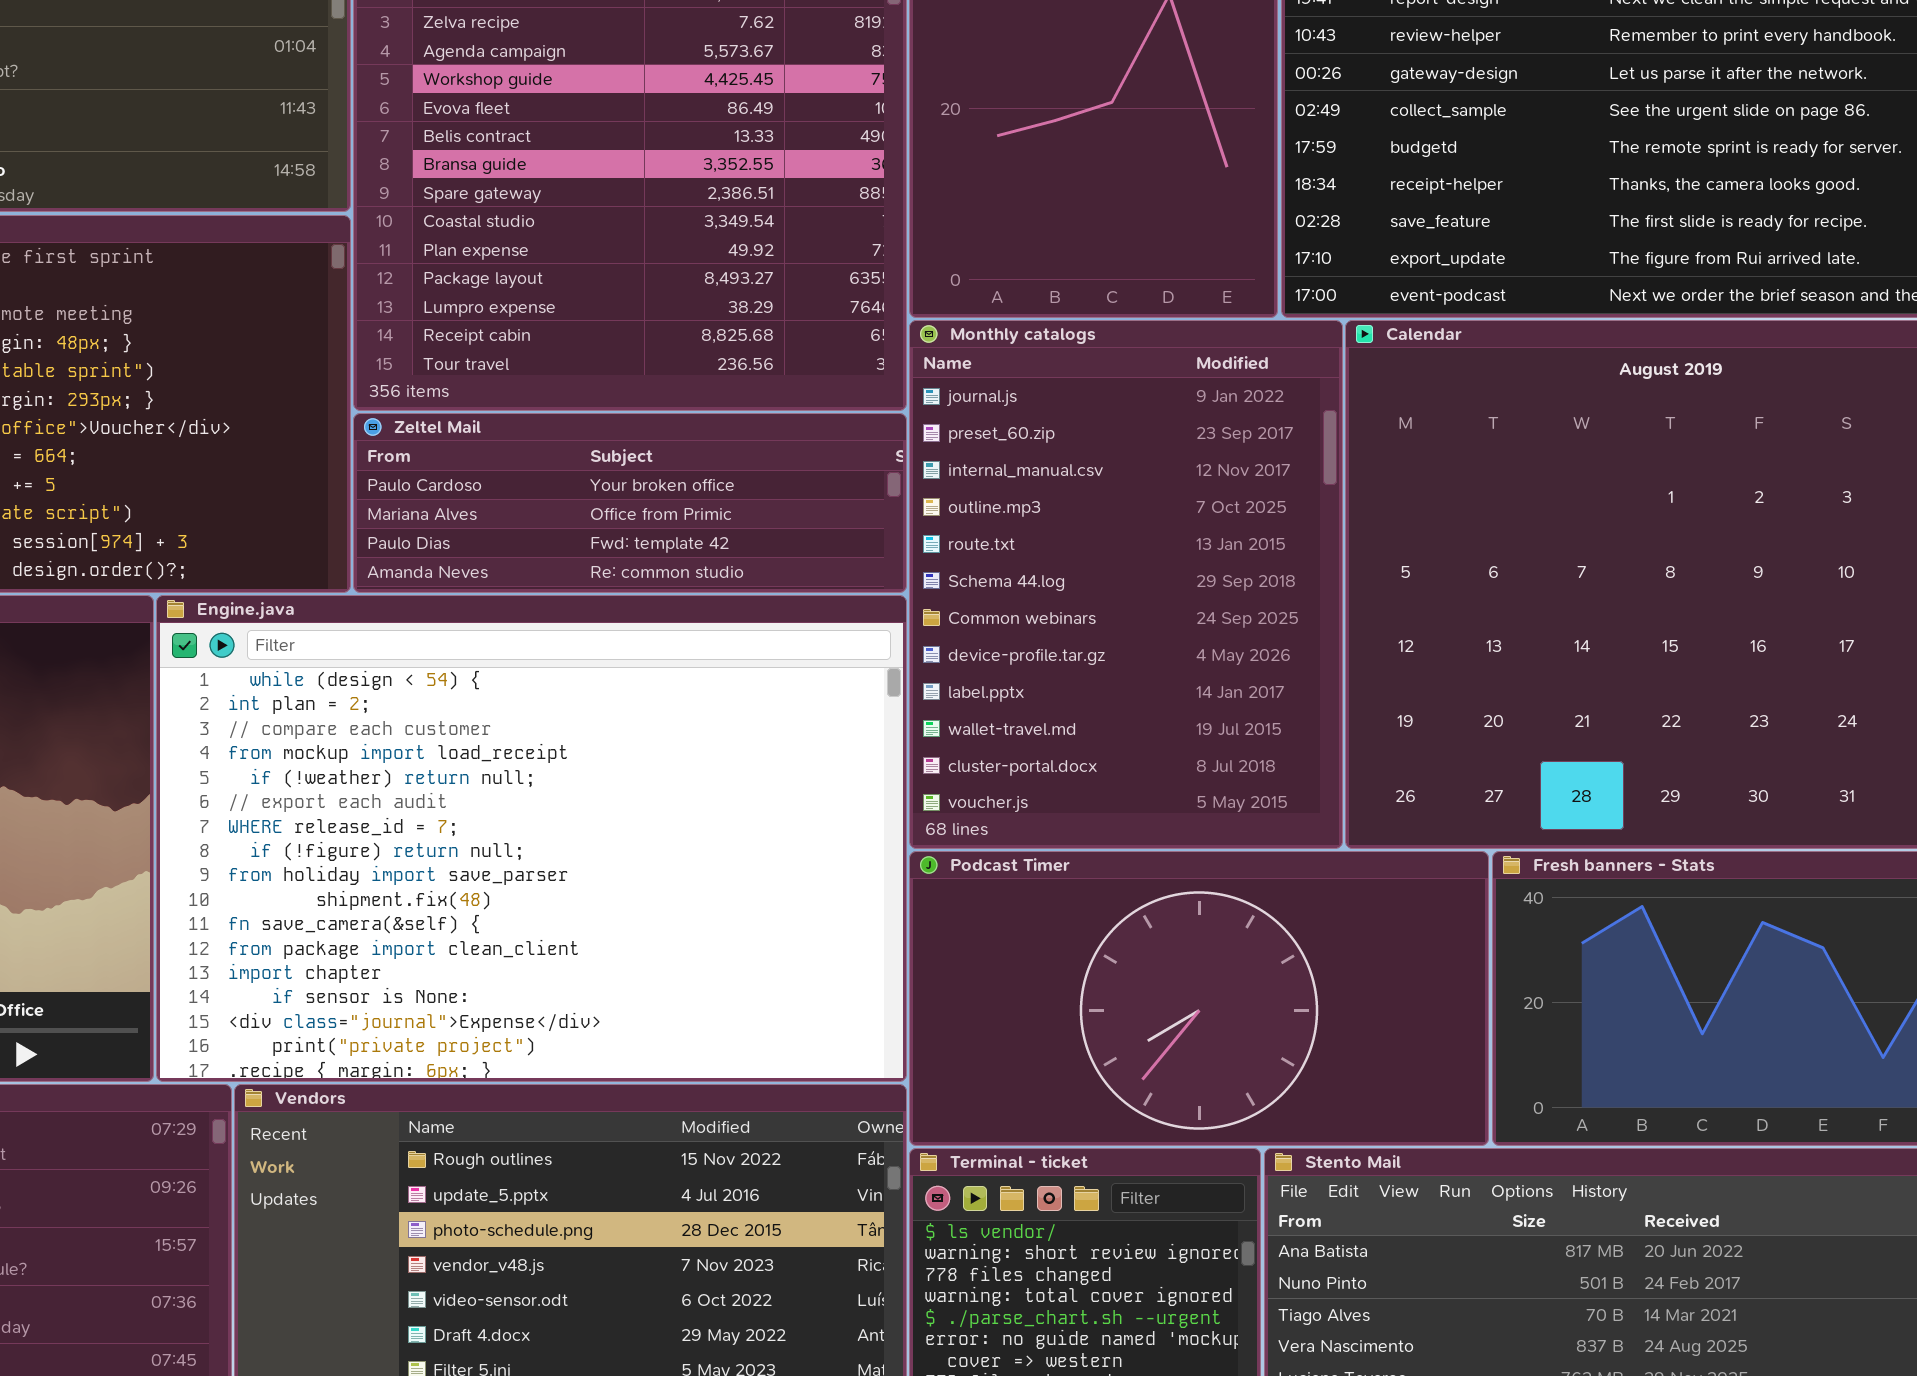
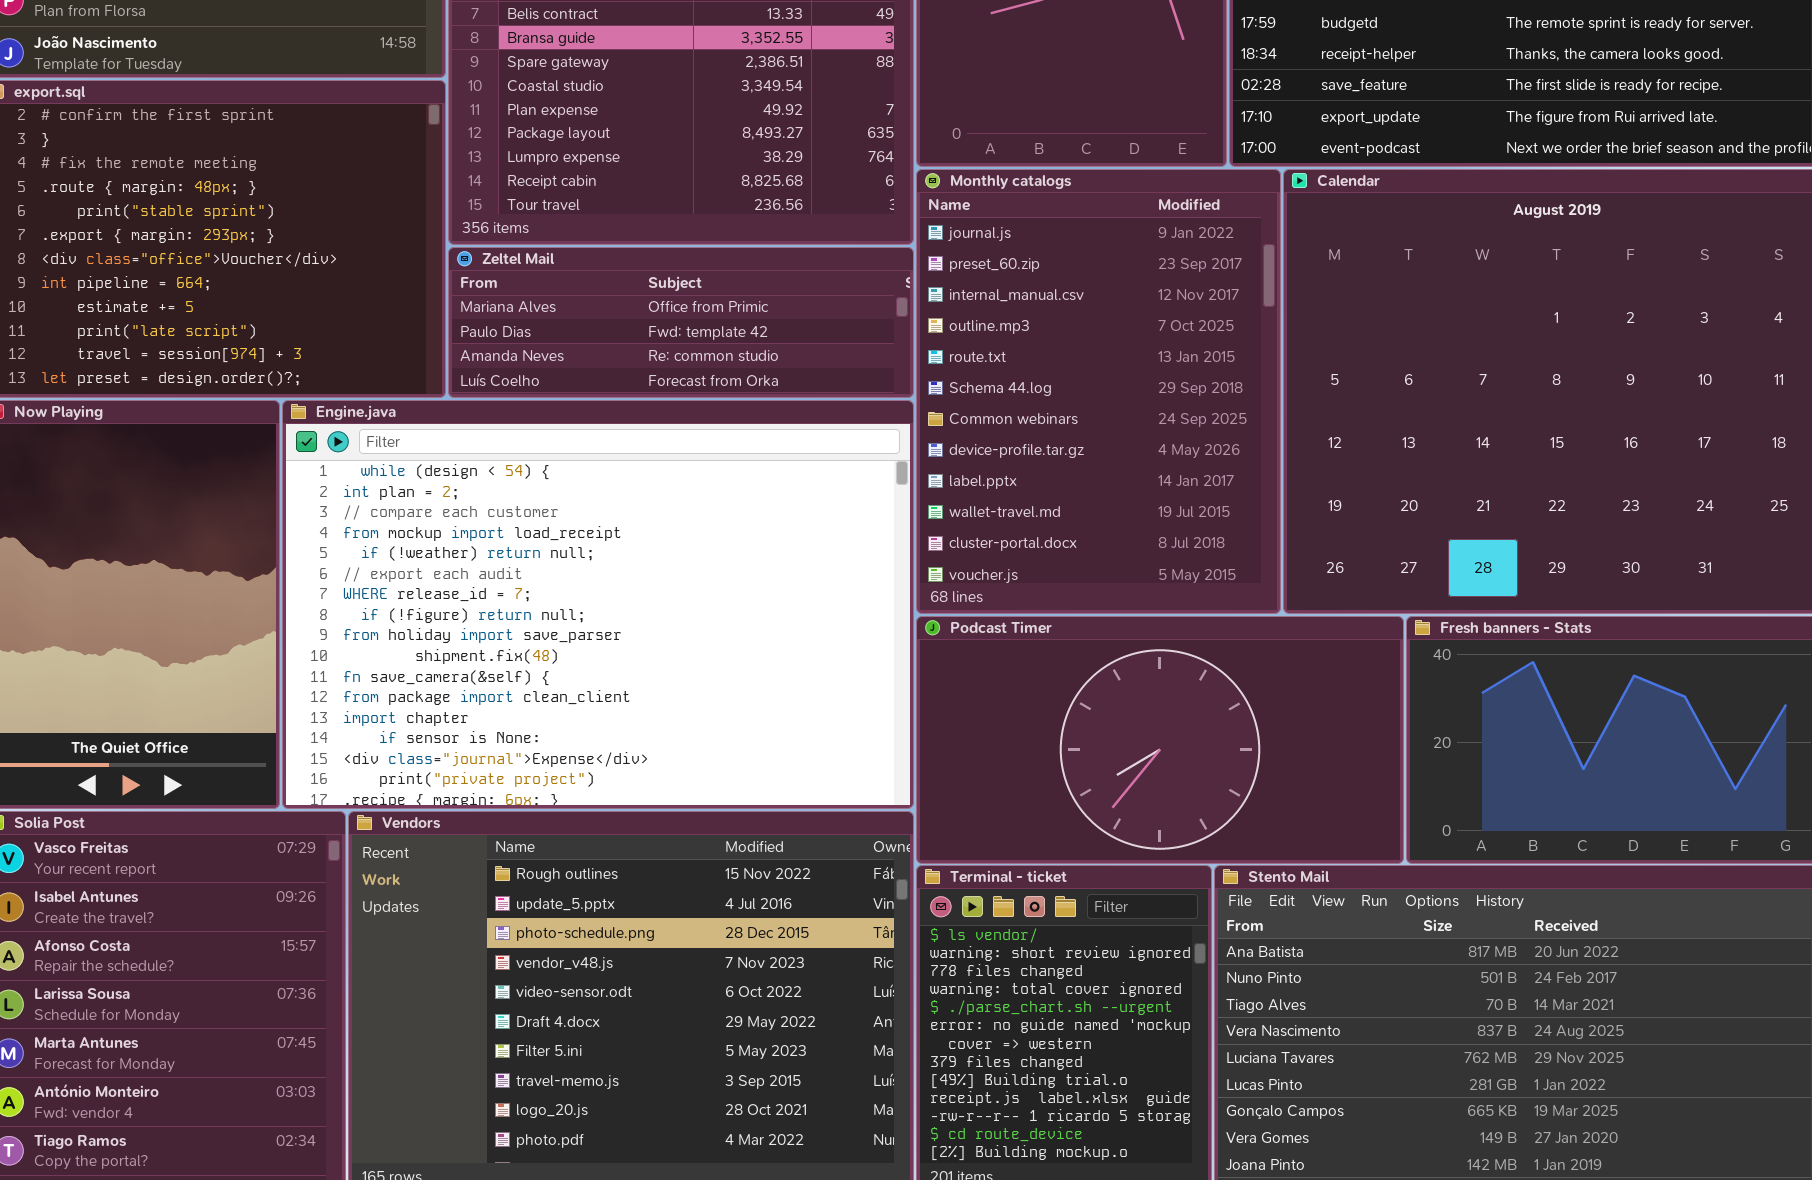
Zeltel Mail: [353,413,907,593] -> [448,247,914,398], scrolled down 1 row

